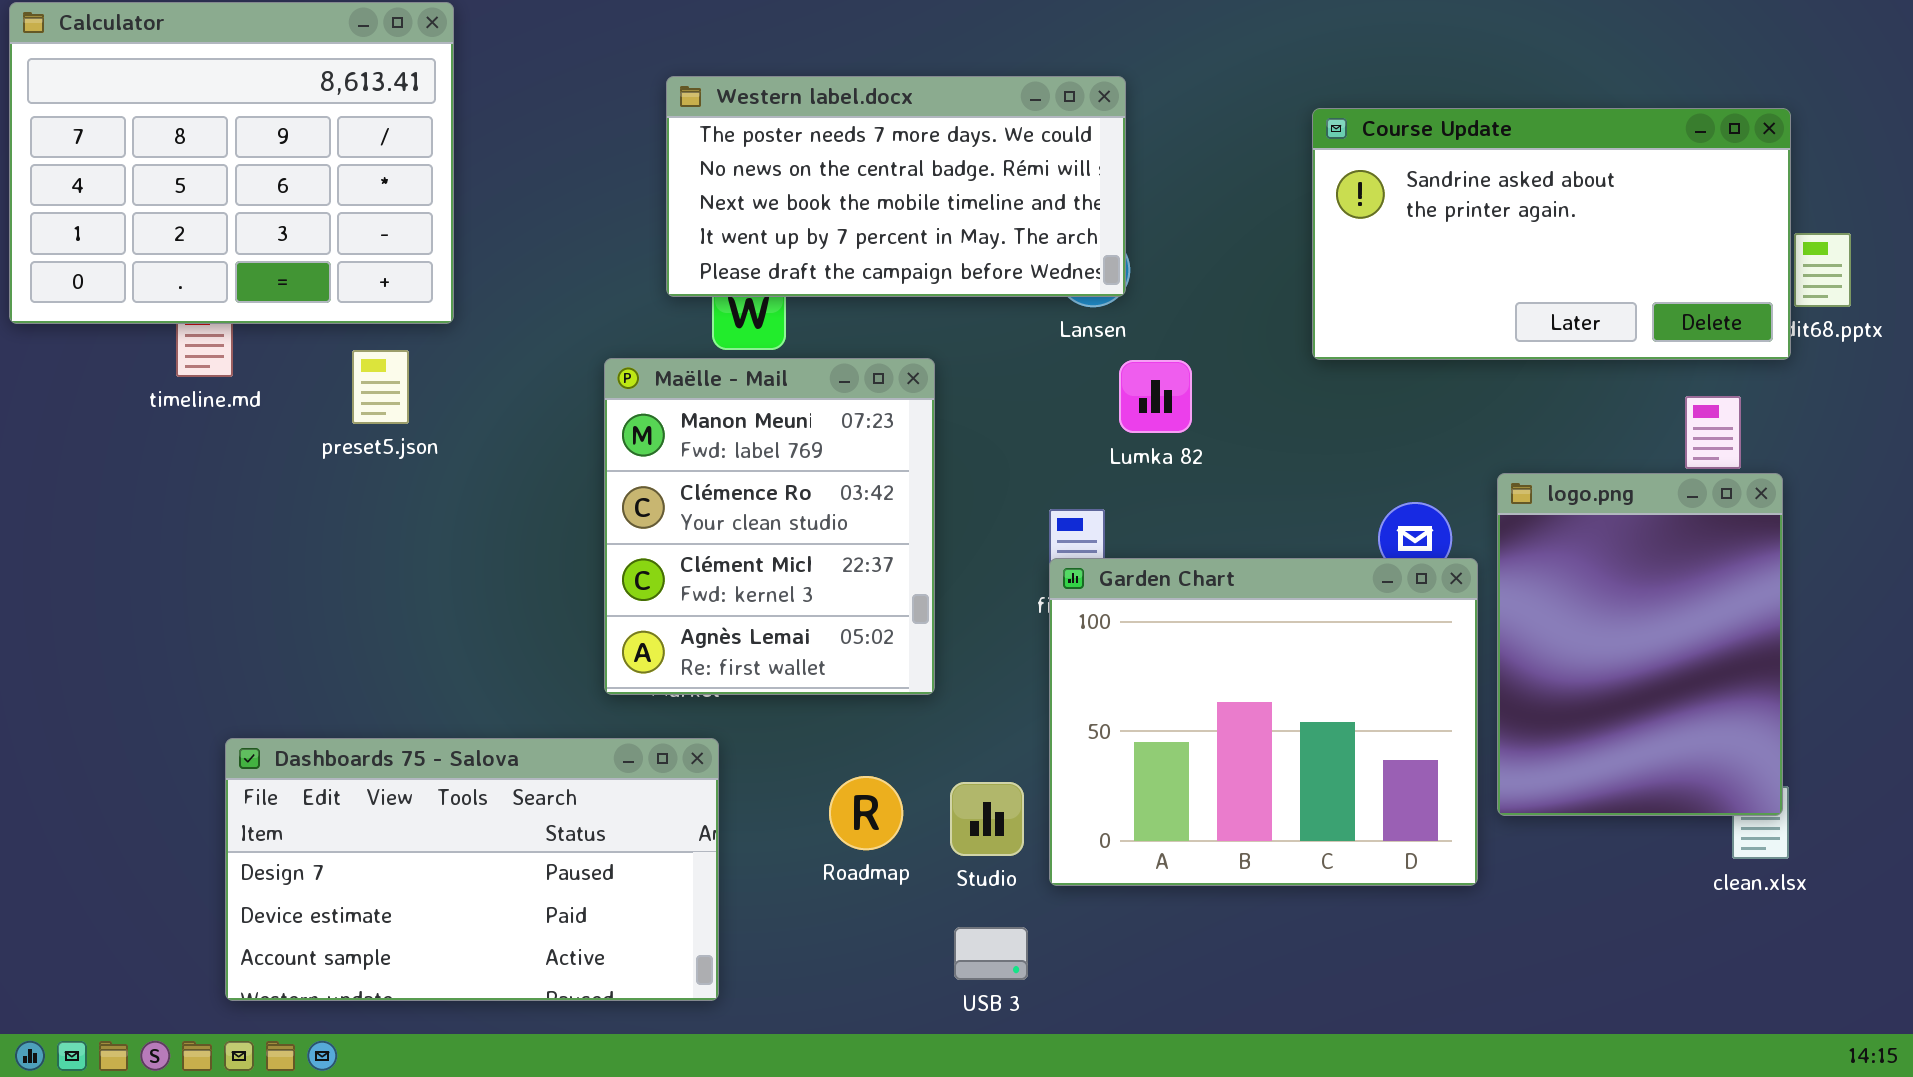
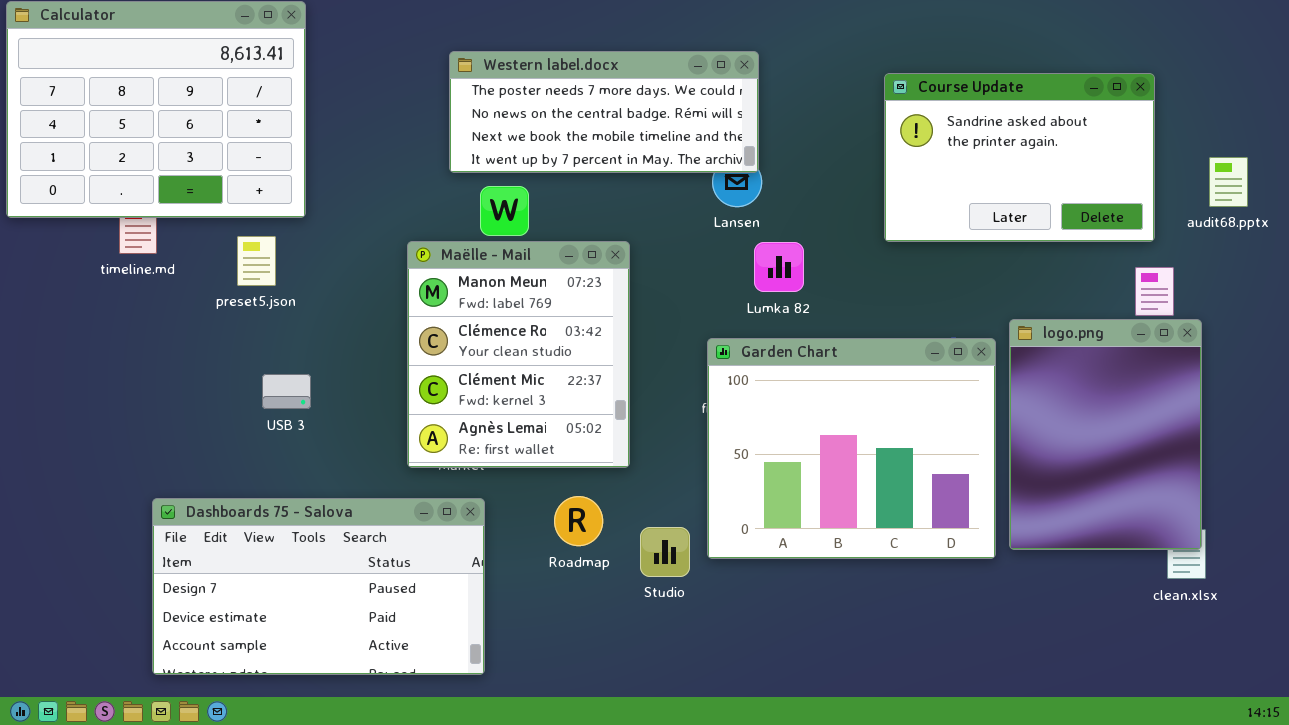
Western label.docx: [666,76,1126,297] -> [449,51,759,173], resized
Course Update: [1312,108,1791,360] -> [884,73,1155,242], resized
Garden Chart: [1049,558,1478,886] -> [707,338,996,559], moved
Roadmap: [829,776,903,850] -> [554,496,603,546], moved
USB 3: [954,927,1028,980] -> [262,374,311,409], moved

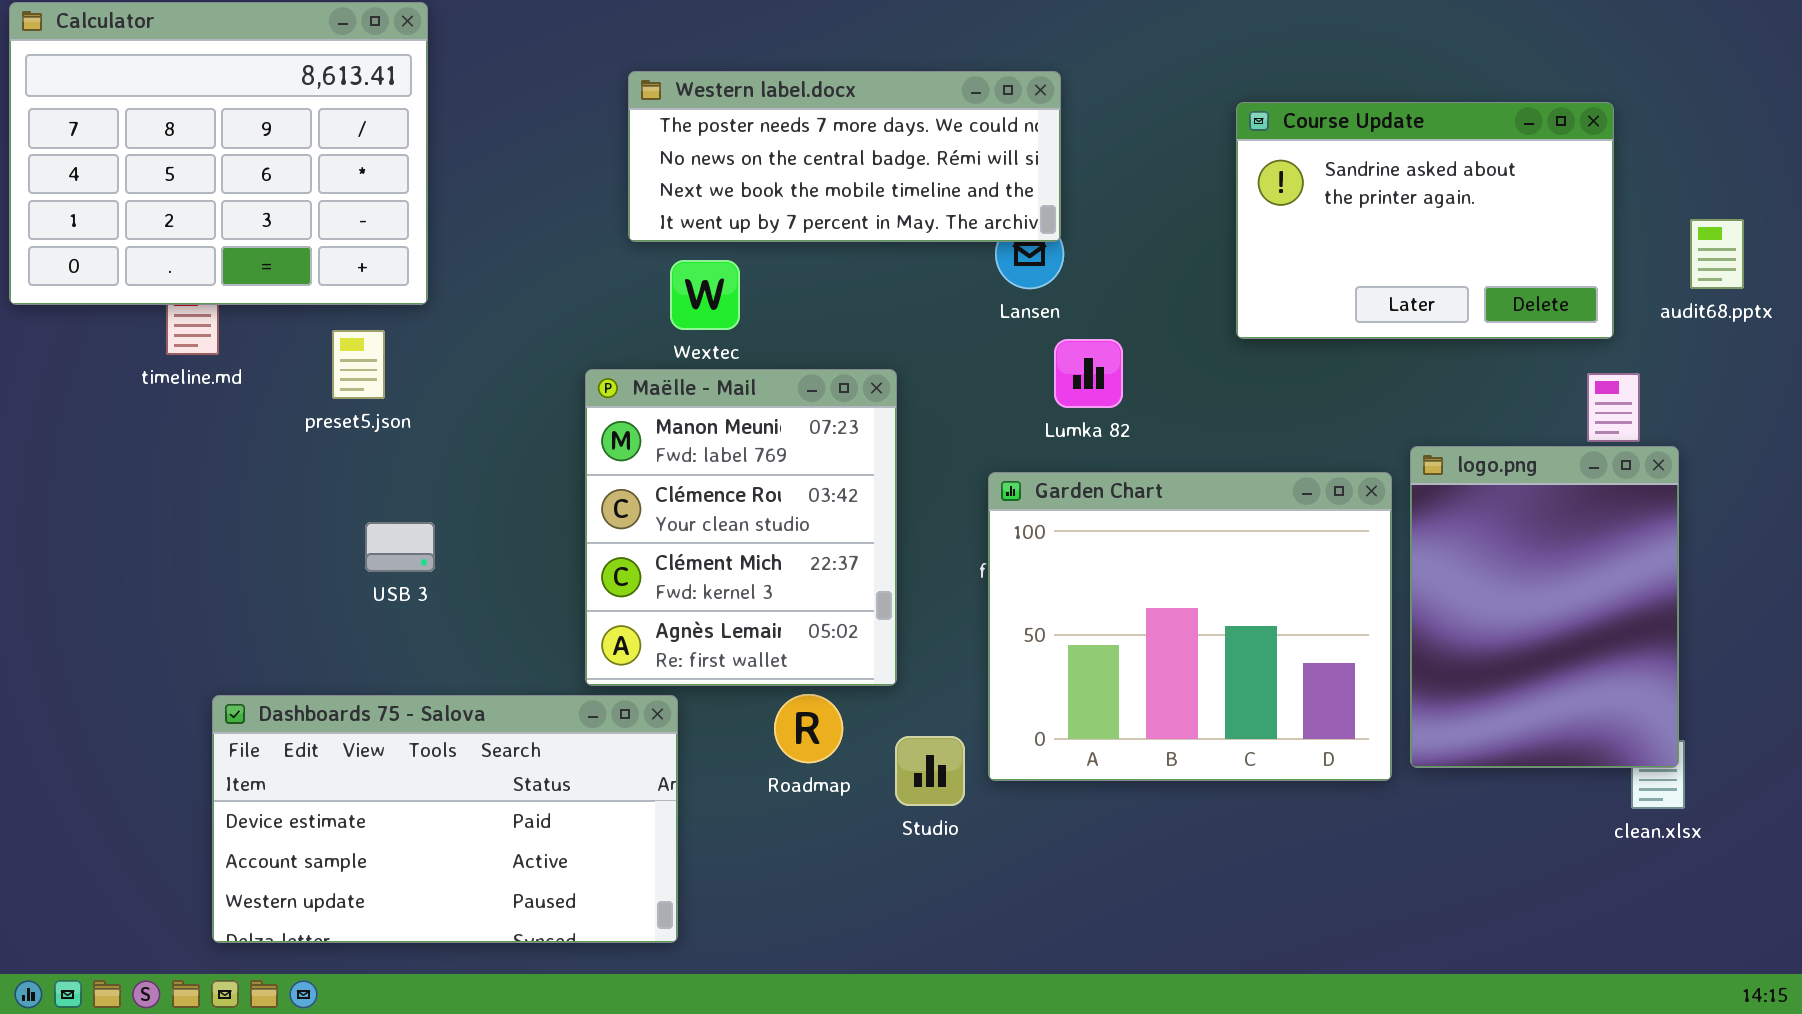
Maëlle - Mail: [407,241,630,468] -> [585,369,897,686], moved
Dashboards 75 - Salova: [152,498,485,675] -> [212,695,678,943], scrolled down 1 row

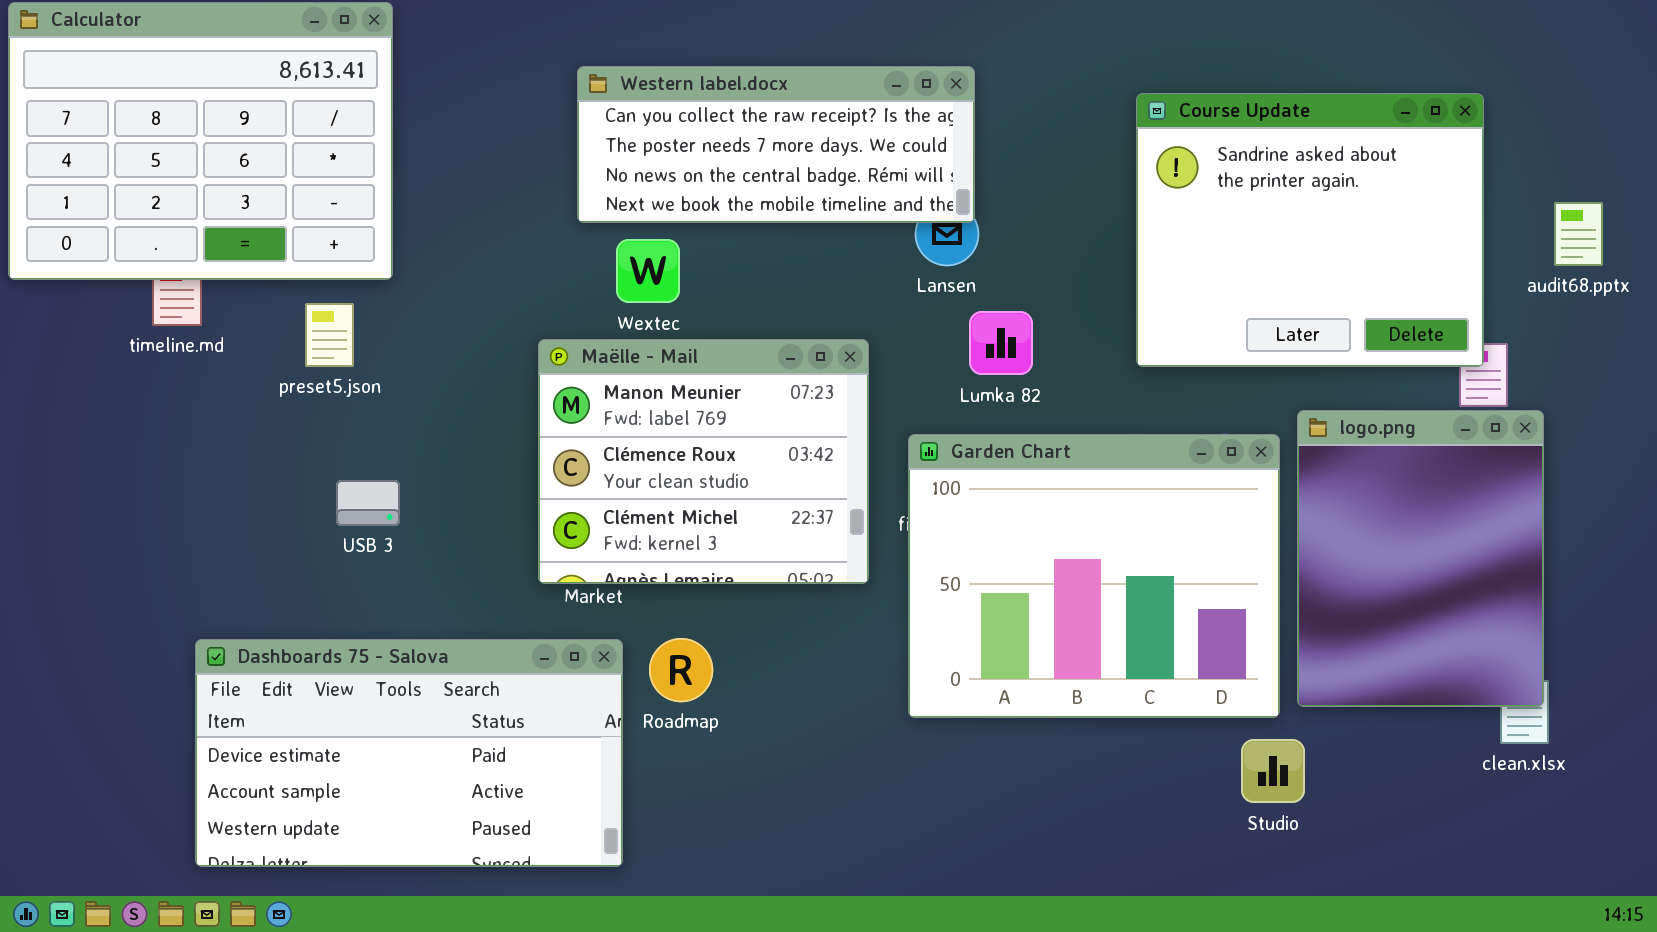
Western label.docx: [628,71,1061,242] -> [577,66,975,223], scrolled up 1 row
Course Update: [1236,102,1614,339] -> [1136,93,1484,367], resized
Maëlle - Mail: [585,369,897,686] -> [538,339,869,584], resized
Roadmap: [774,694,843,763] -> [649,638,713,702], moved
Studio: [895,736,965,806] -> [1241,739,1305,803], moved

